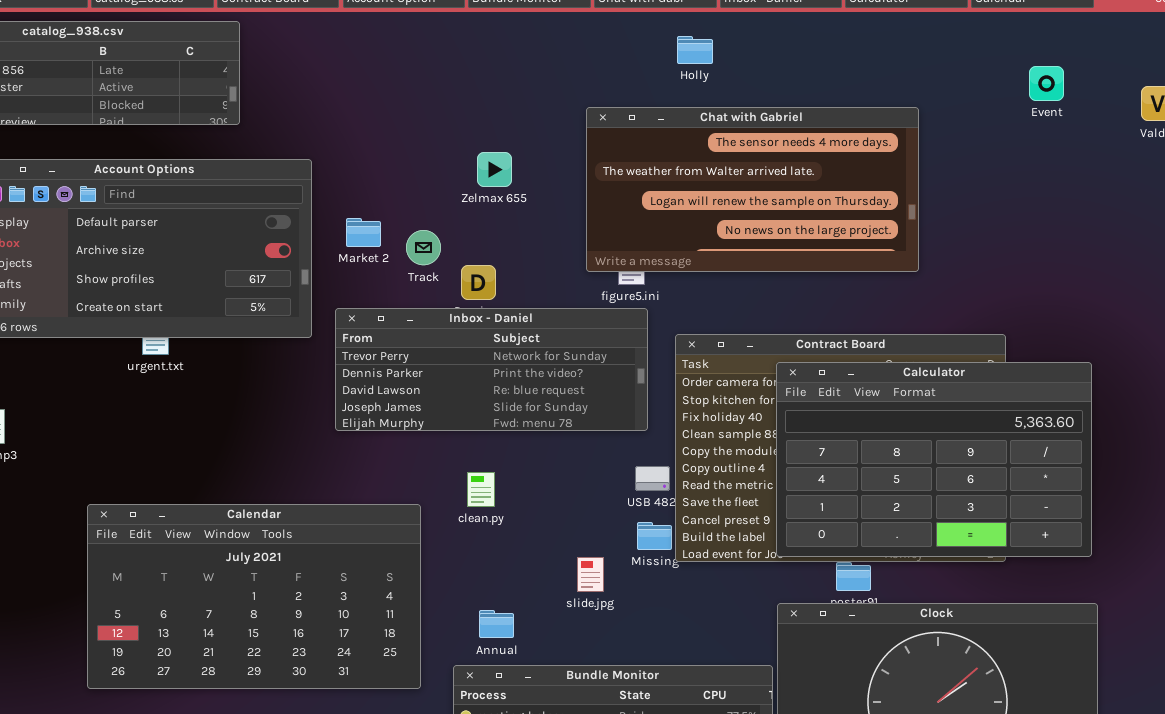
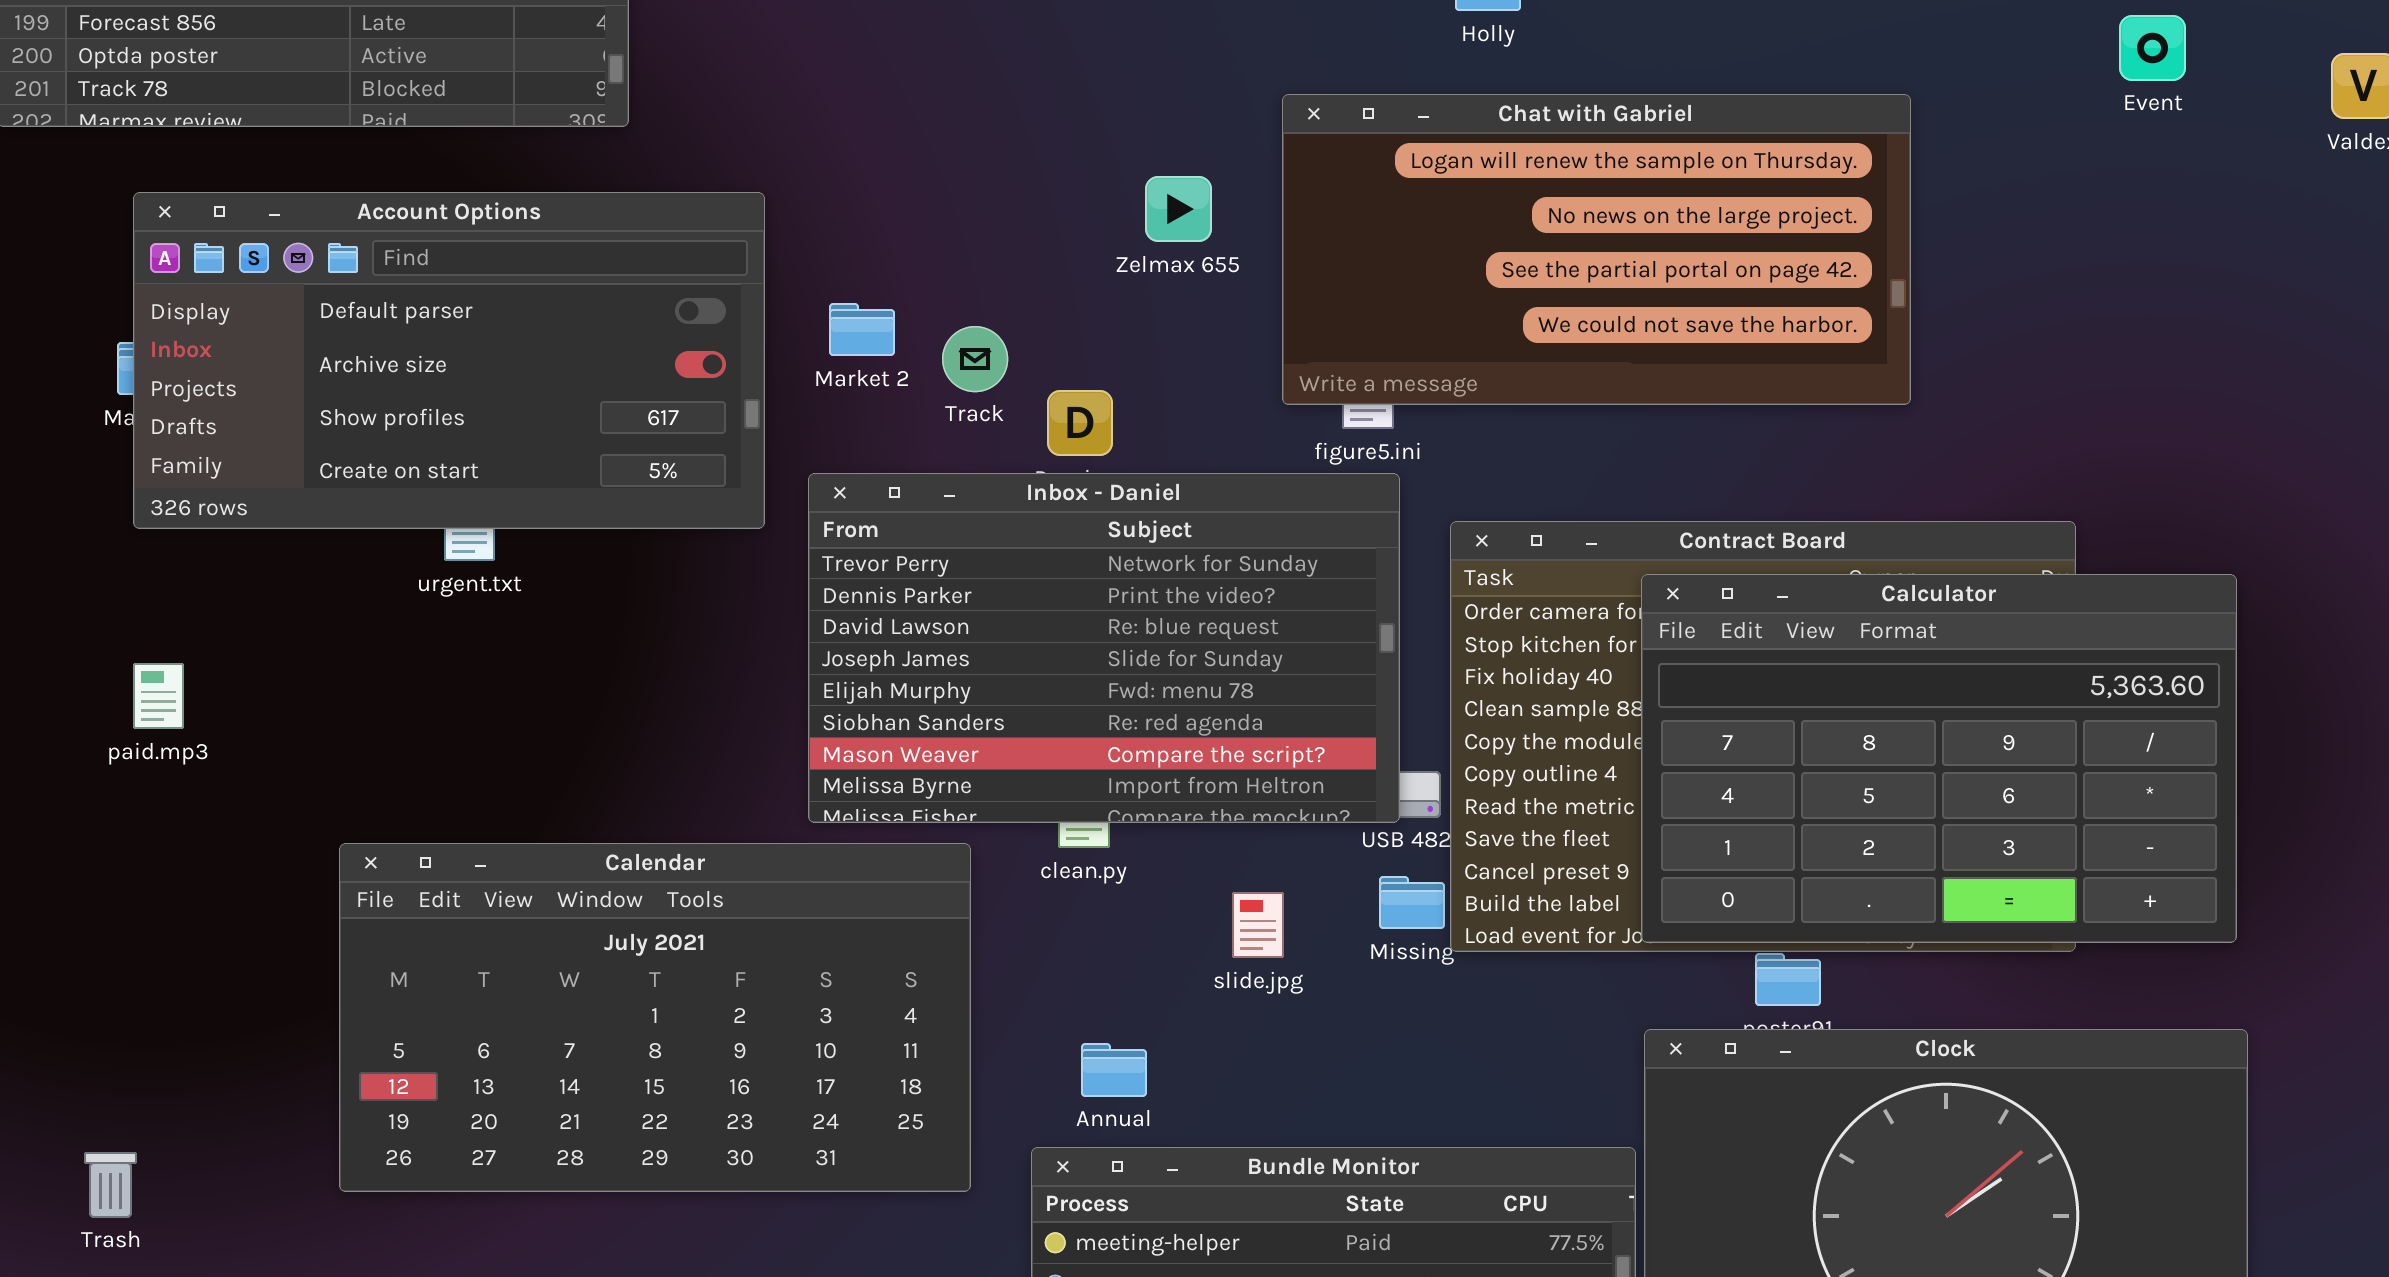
Chat with Gabriel: [586,107,919,272] -> [1282,94,1911,405], scrolled down 2 rows
Zelmax 655: [477,152,512,187] -> [1145,176,1212,242], moved
Inbox - Daniel: [335,308,648,431] -> [808,473,1400,823], resized
slide.jpg: [577,557,604,592] -> [1232,892,1284,958], moved

